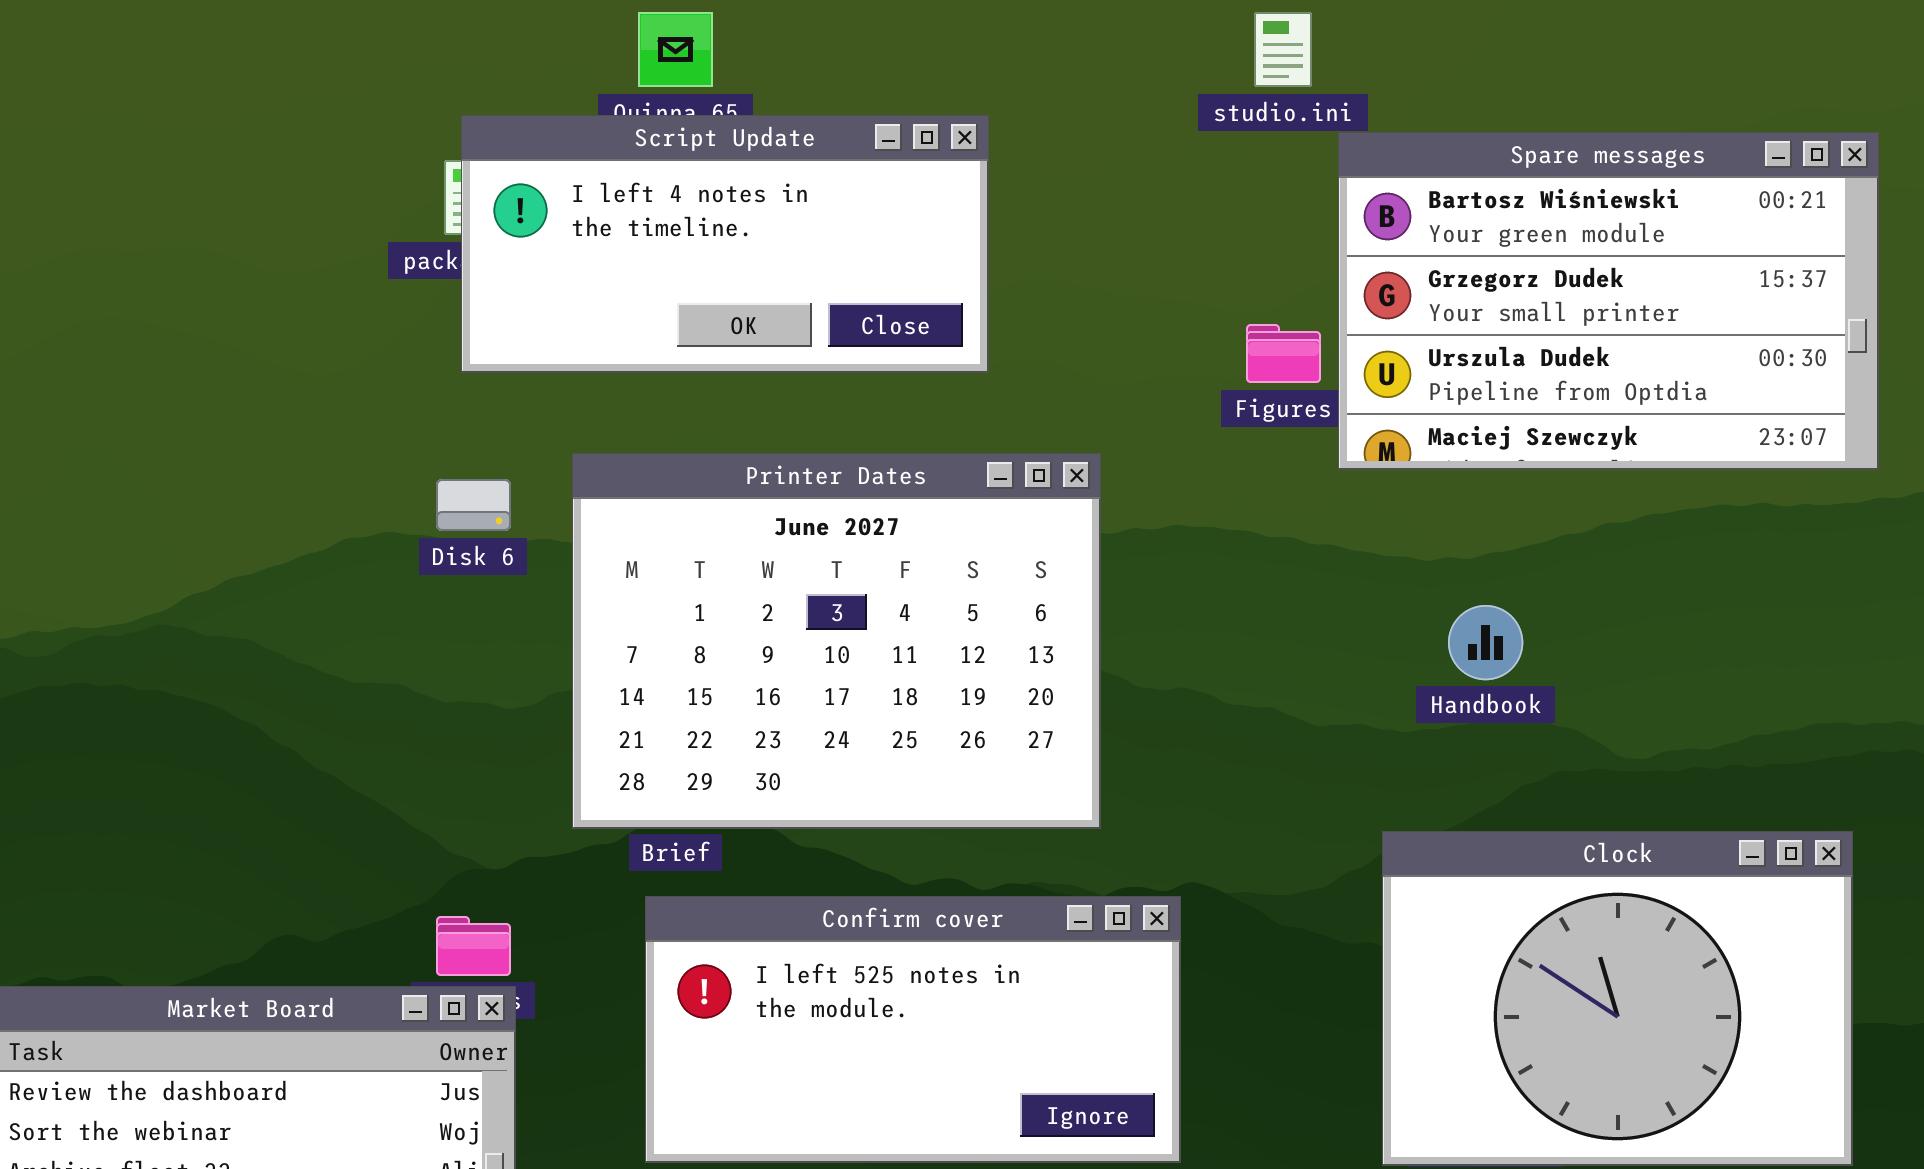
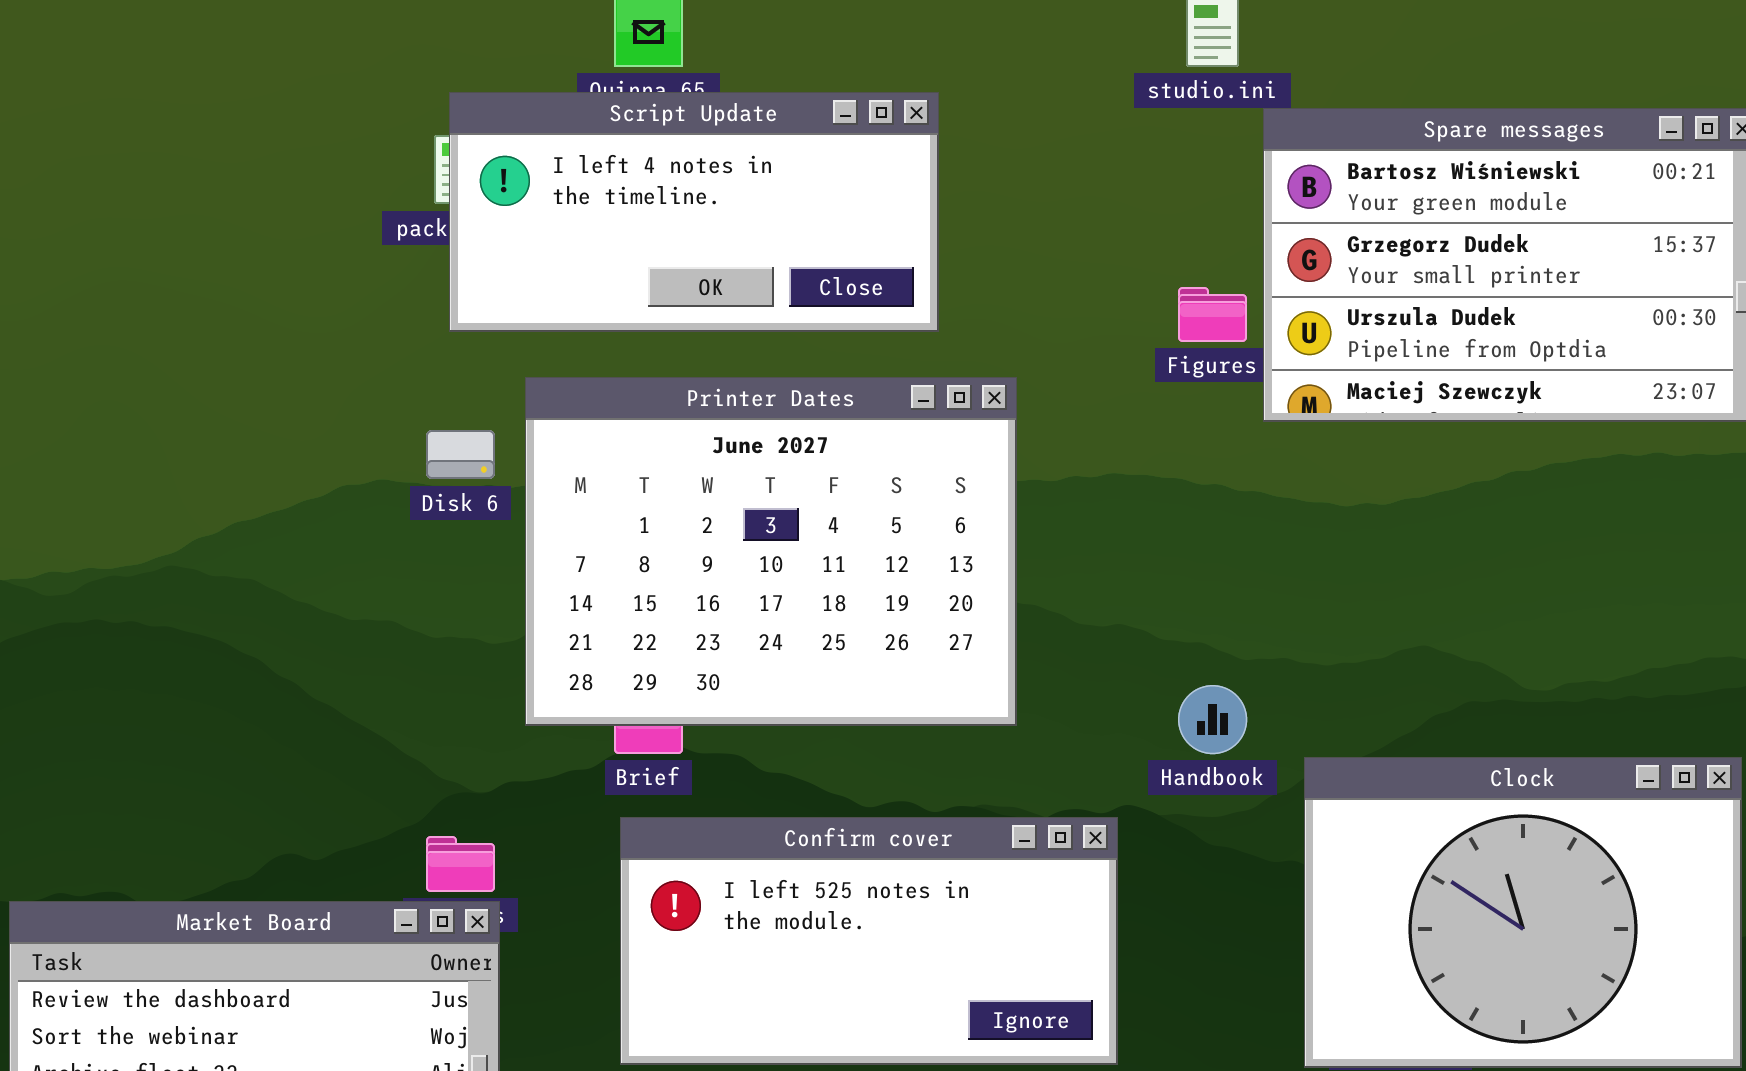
Printer Dates: [572,453,1101,829] -> [525,377,1017,726], moved
Handbook: [1448,605,1523,680] -> [1178,685,1247,754], moved

